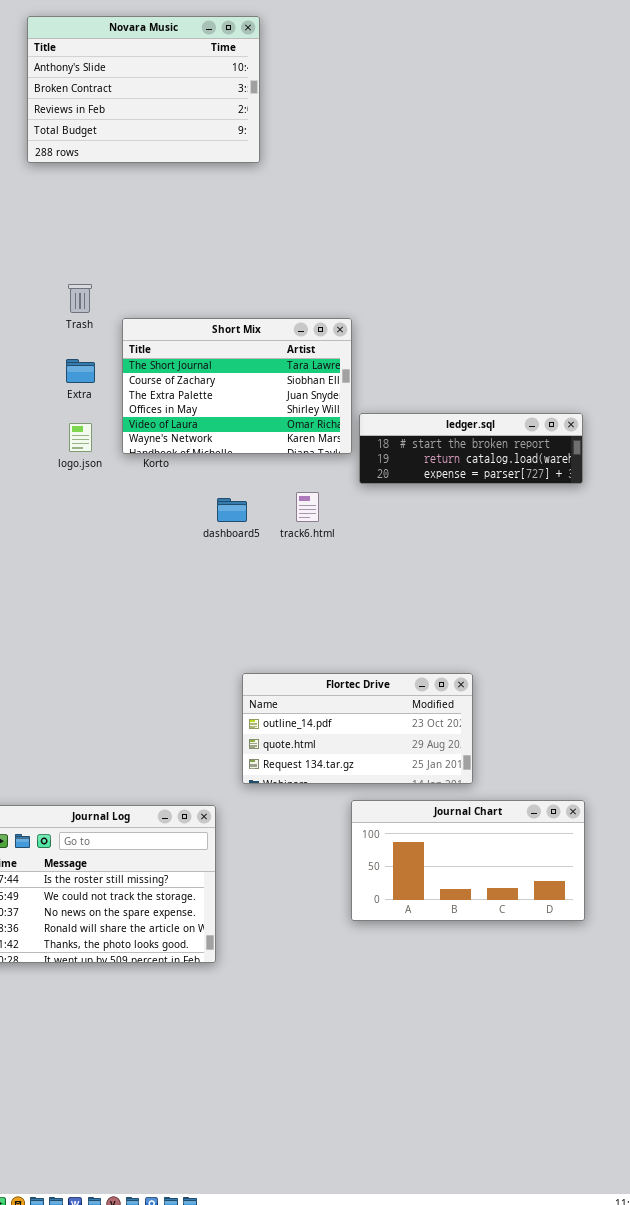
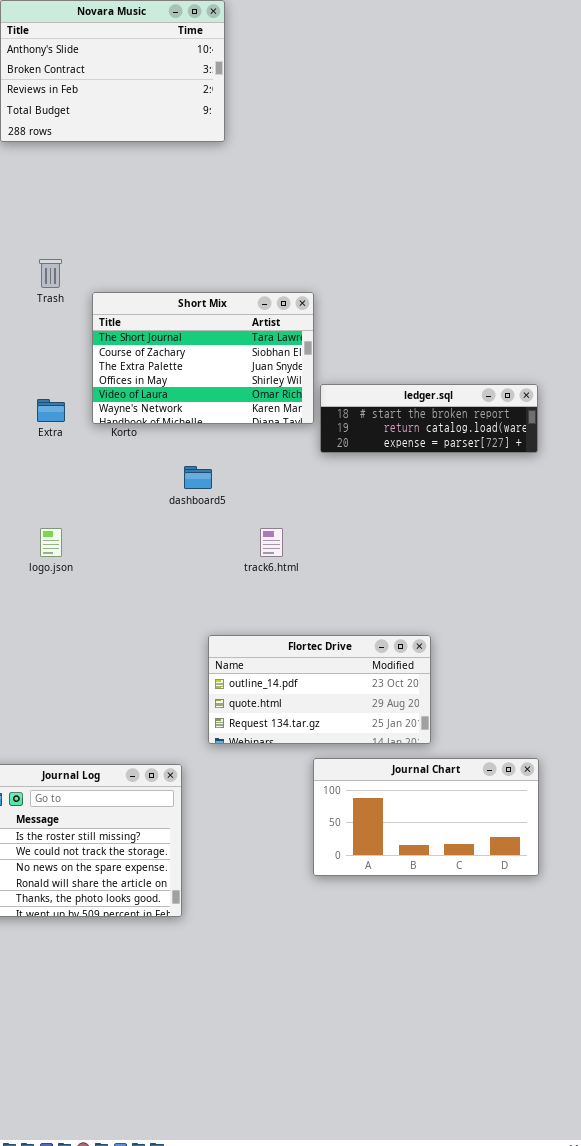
Extra: [66,359,95,383] -> [37,399,65,422], moved
logo.json: [69,423,92,452] -> [40,528,62,557], moved
track6.html: [296,492,319,522] -> [260,528,283,557], moved

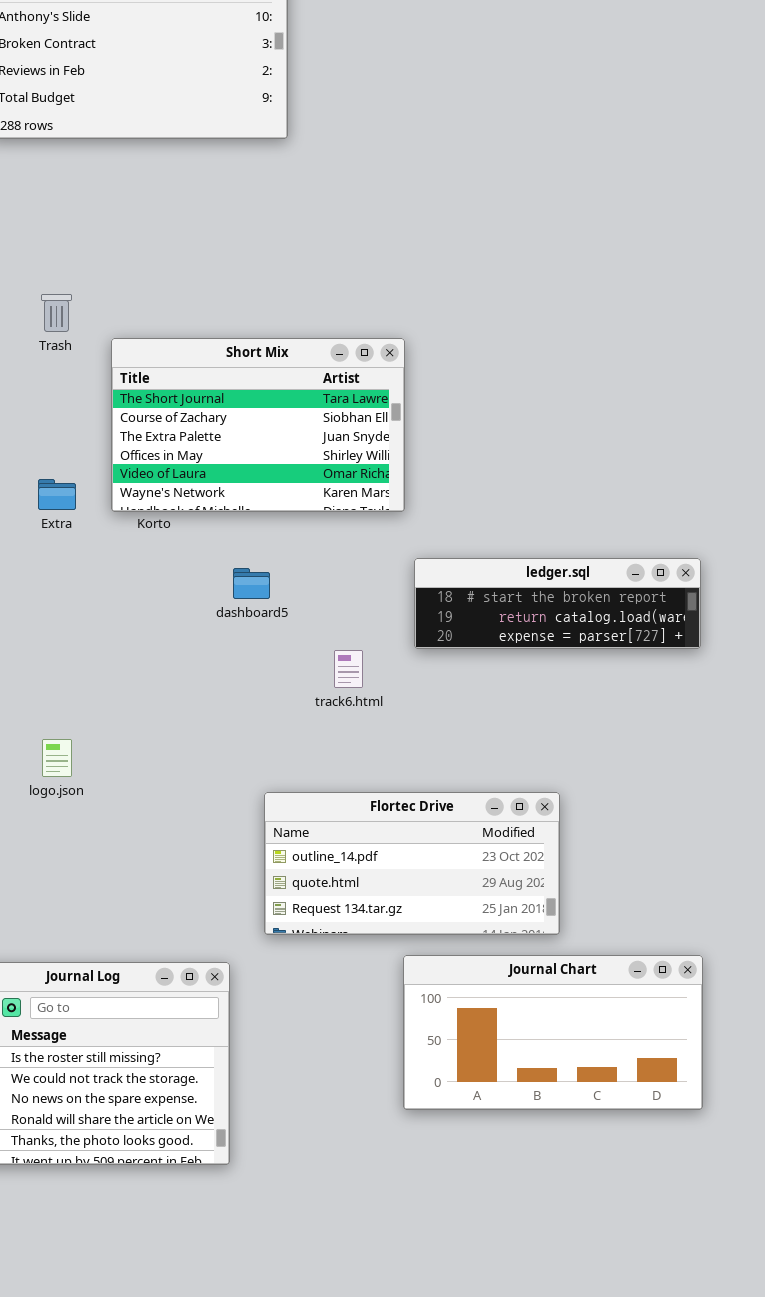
ledger.sql: [320,384,538,453] -> [414,558,701,649], moved
logo.json: [40,528,62,557] -> [42,739,72,777], moved

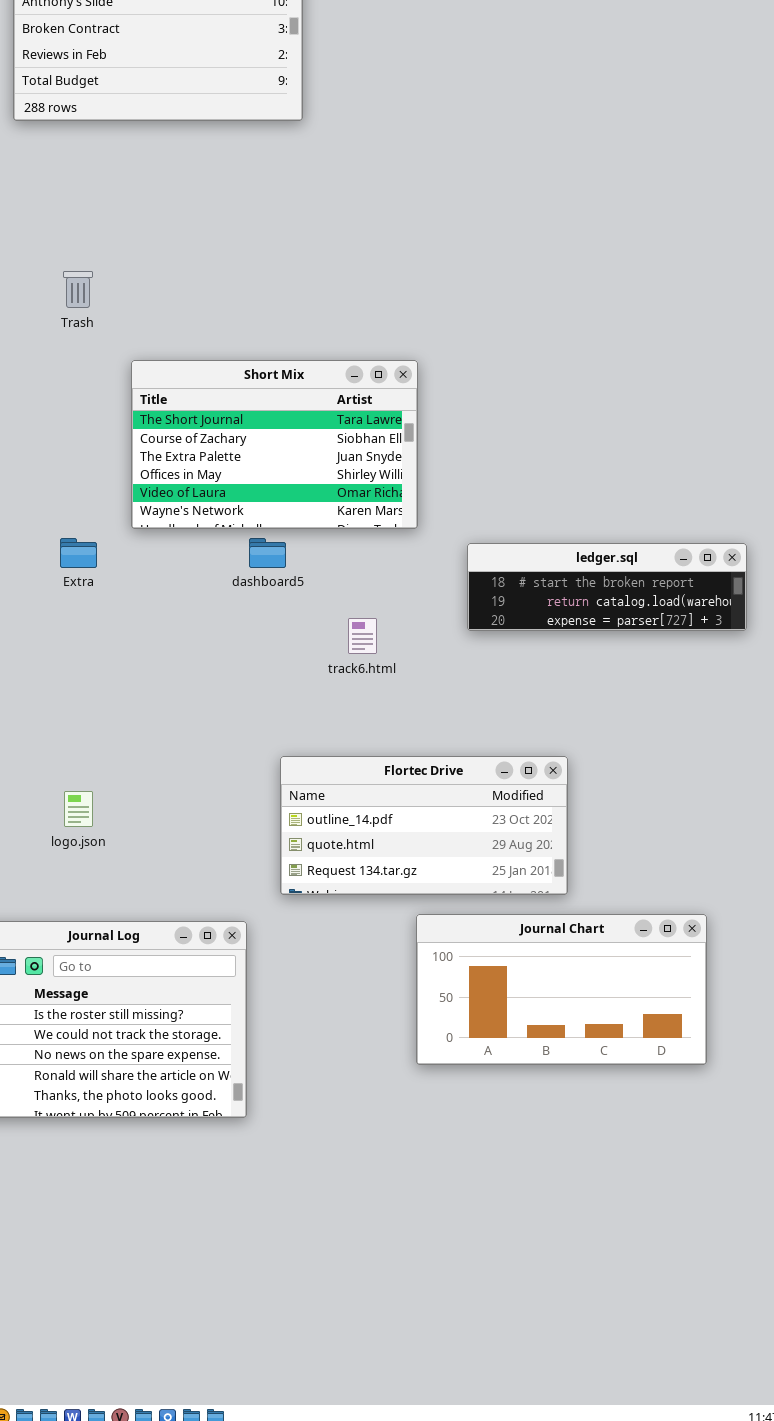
Short Mix: [111,338,405,512] -> [131,360,418,529], moved
Extra: [38,479,76,510] -> [60,538,97,568], moved
ledger.sql: [414,558,701,649] -> [467,543,747,631], moved
logo.json: [42,739,72,777] -> [64,791,93,827], moved

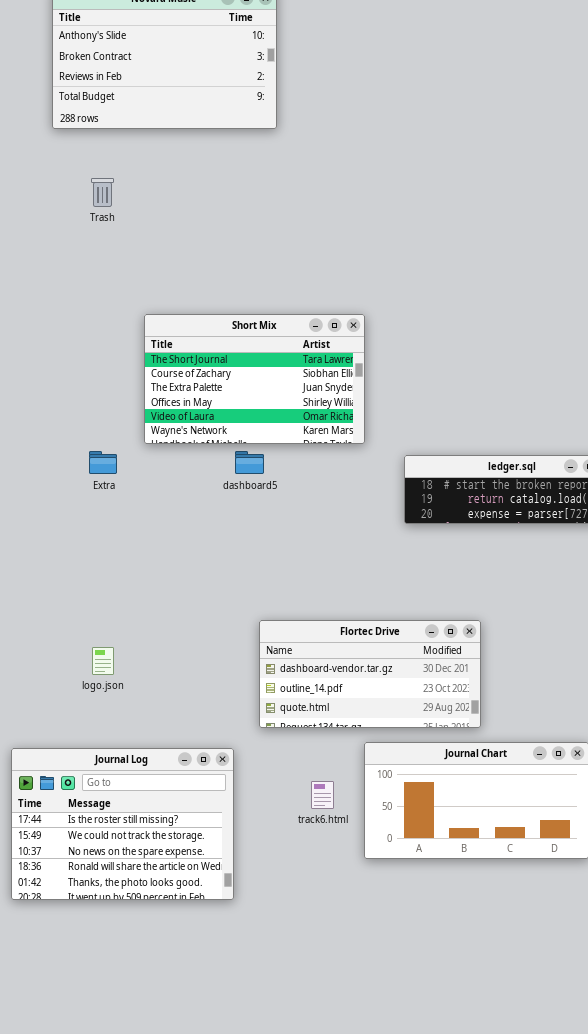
Trash: [63,271,93,308] -> [91,178,114,207], moved
track6.html: [348,618,377,654] -> [311,781,334,809], moved
Flortec Drive: [280,756,568,895] -> [259,620,481,728], scrolled up 1 row

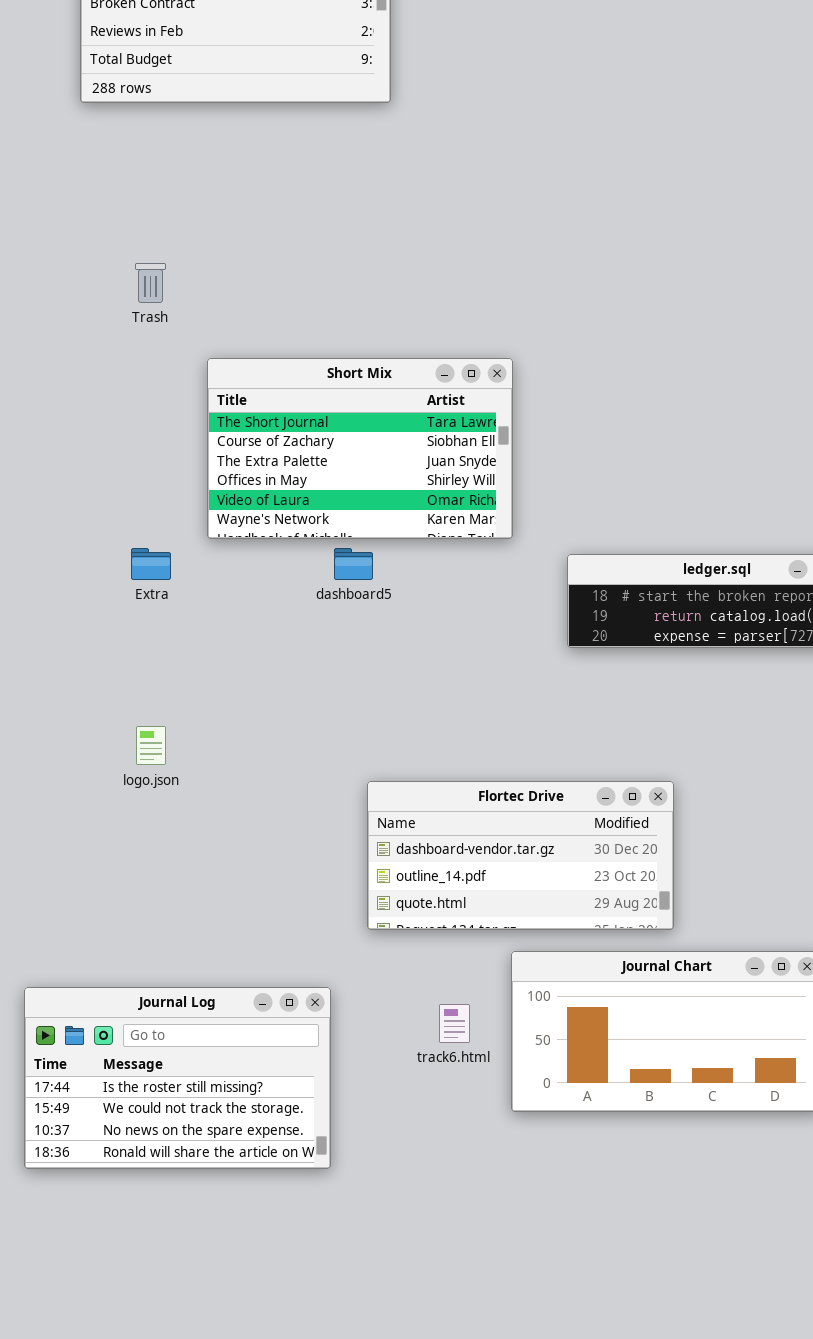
Trash: [91,178,114,207] -> [135,263,166,303], moved
logo.json: [92,647,114,675] -> [136,726,166,765], moved
Journal Log: [11,748,234,900] -> [24,987,331,1169], resized

